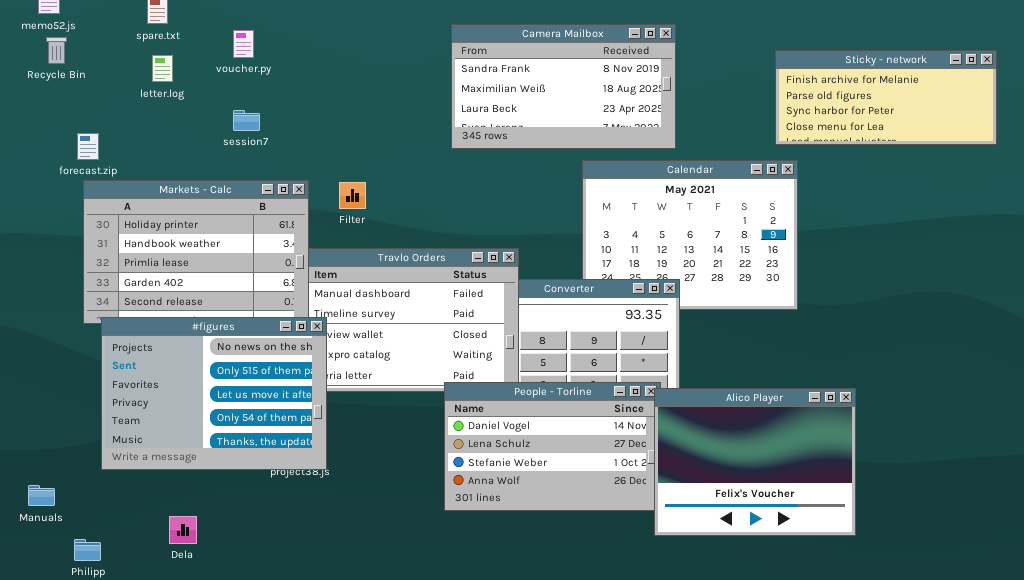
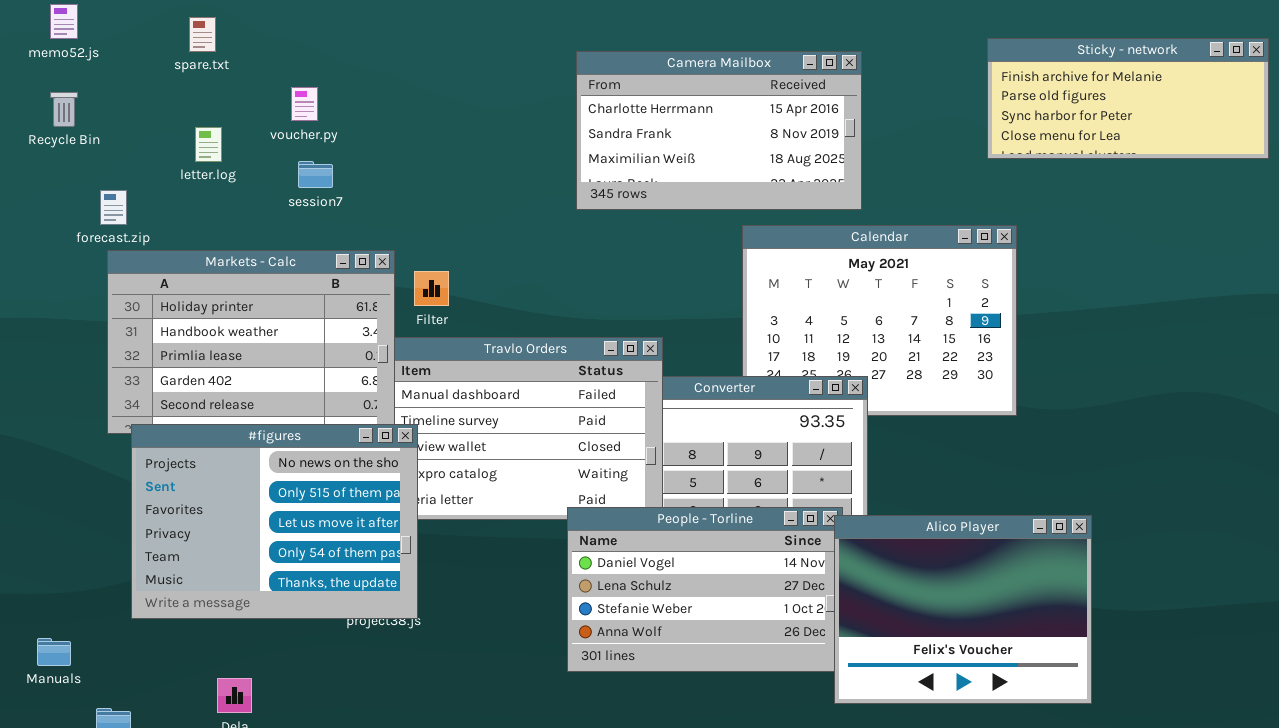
Camera Mailbox: [451,24,676,149] -> [576,51,862,210], scrolled up 1 row
voucher.py: [233,30,254,58] -> [291,87,318,121], moved
Recycle Bin: [46,37,67,64] -> [50,92,78,127], moved
Sticky - network: [775,50,997,145] -> [987,38,1269,159], moved
letter.log: [152,55,173,82] -> [195,127,222,162], moved
Filter: [339,182,366,209] -> [414,271,449,306], moved

